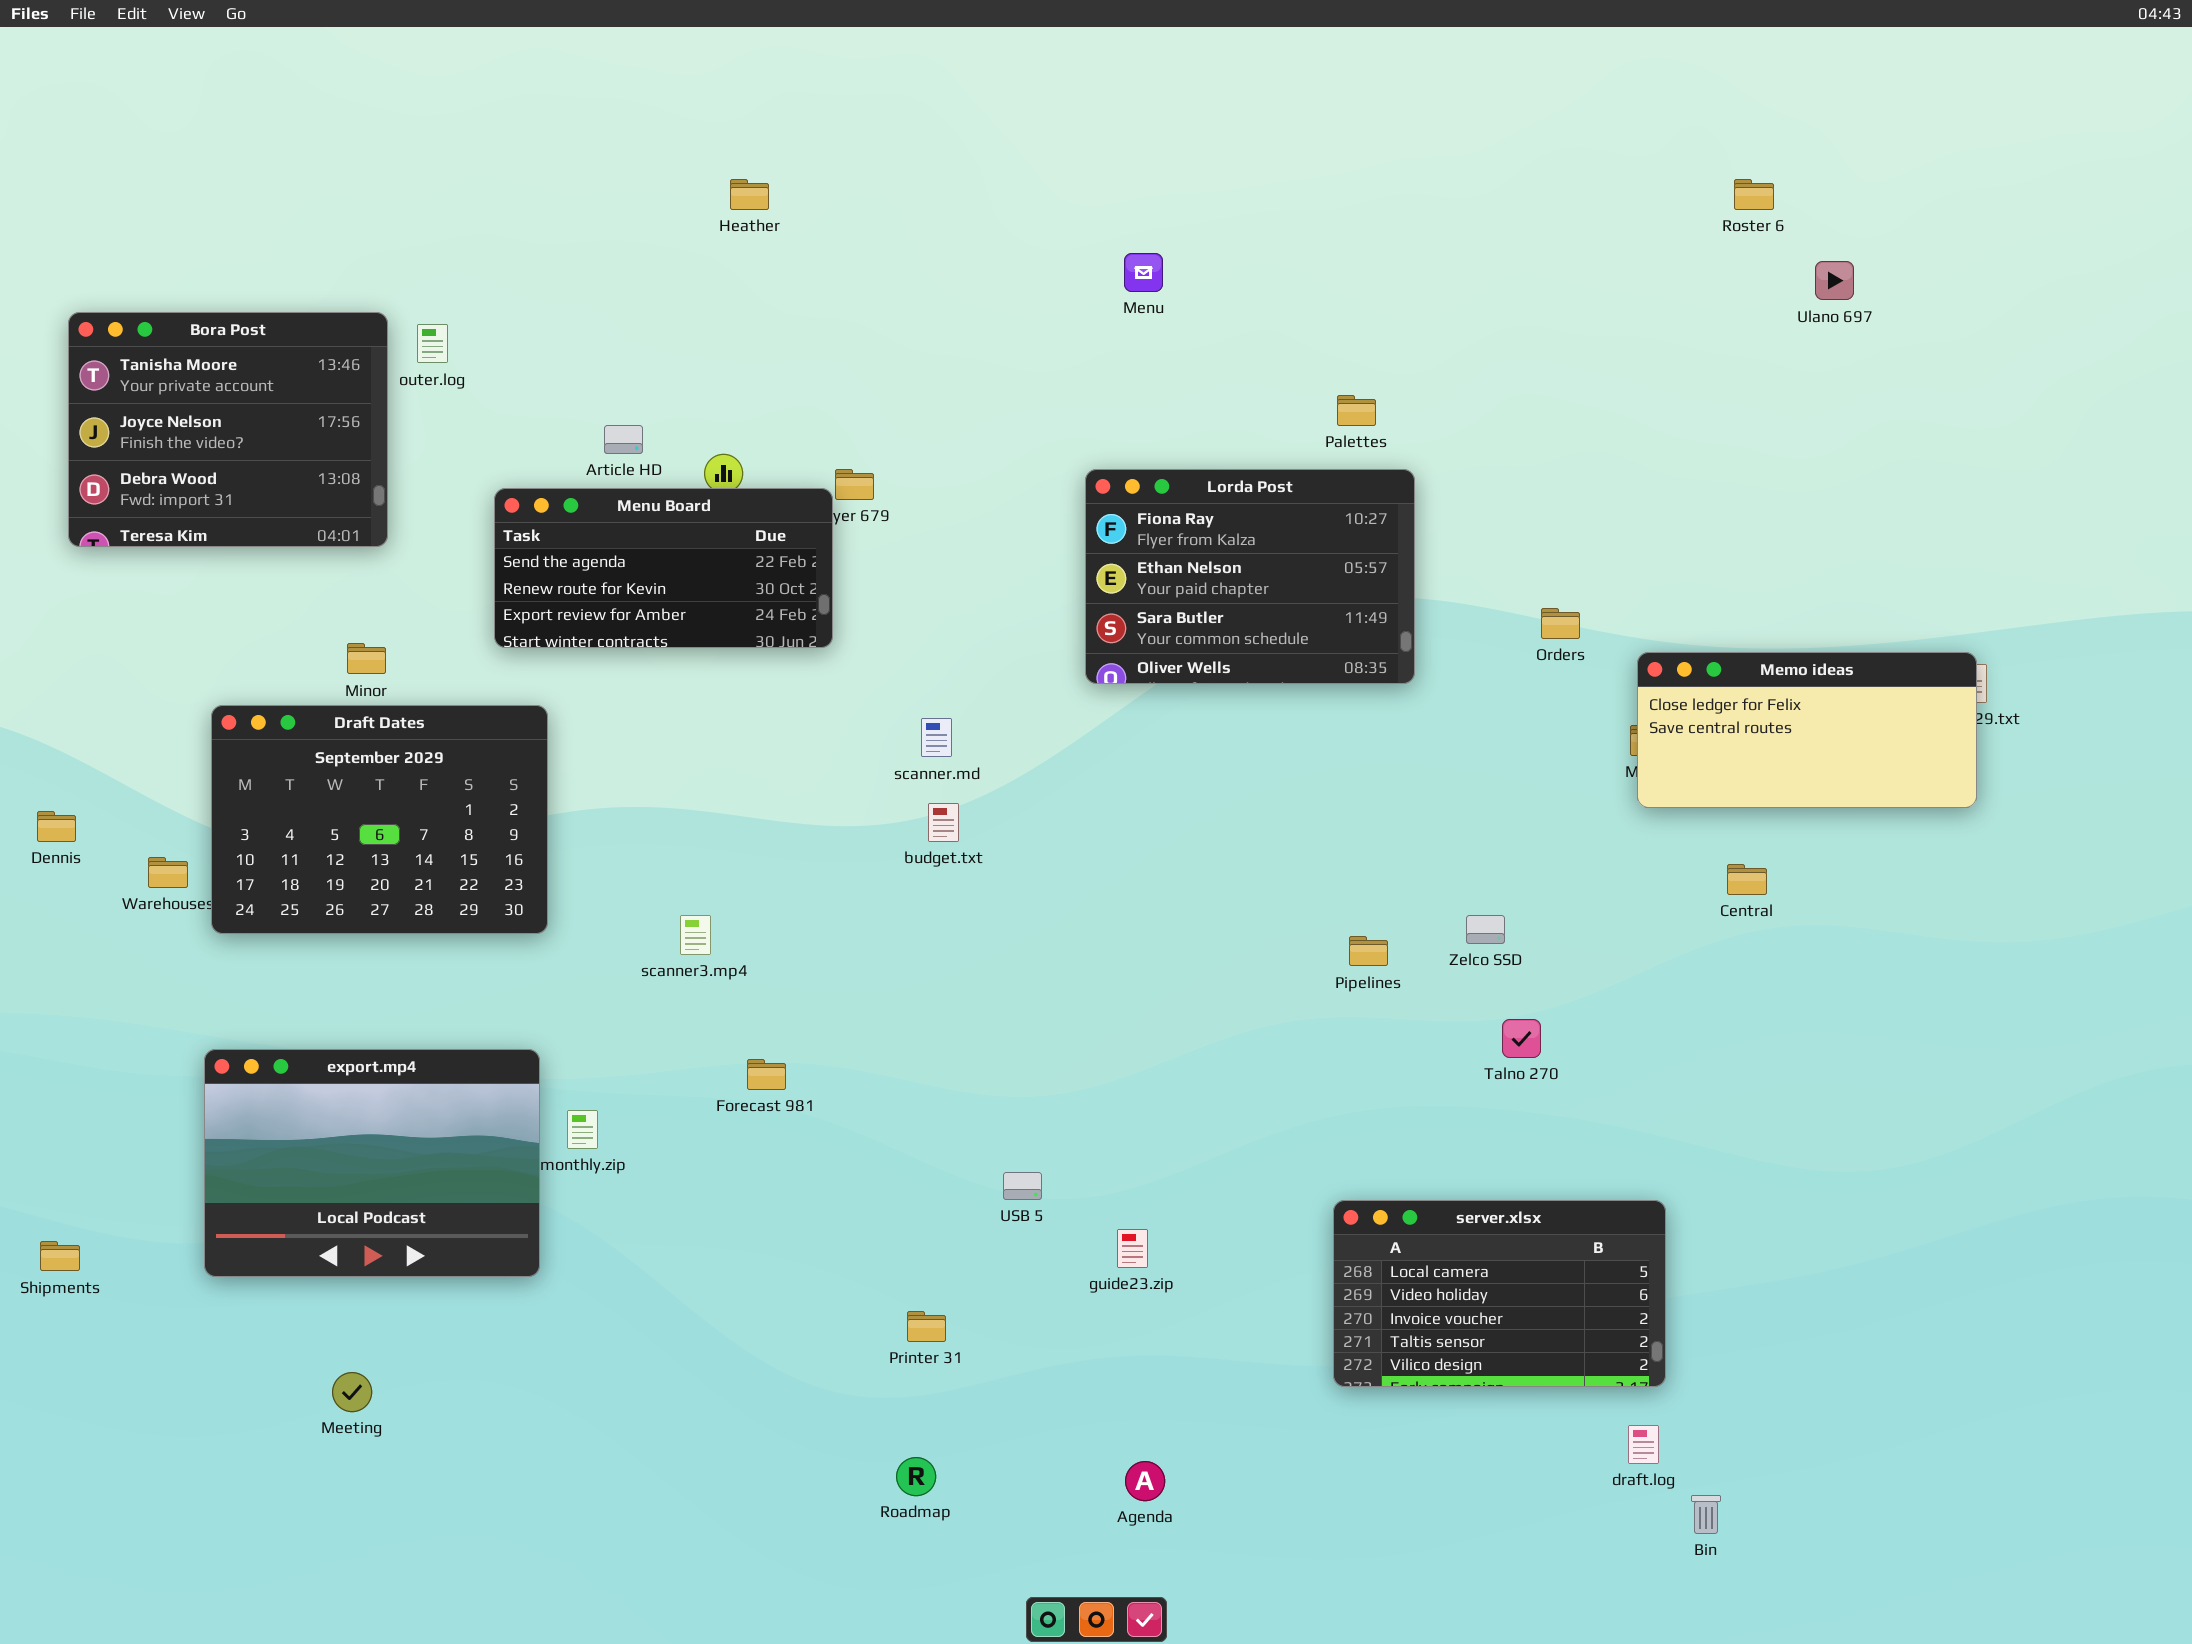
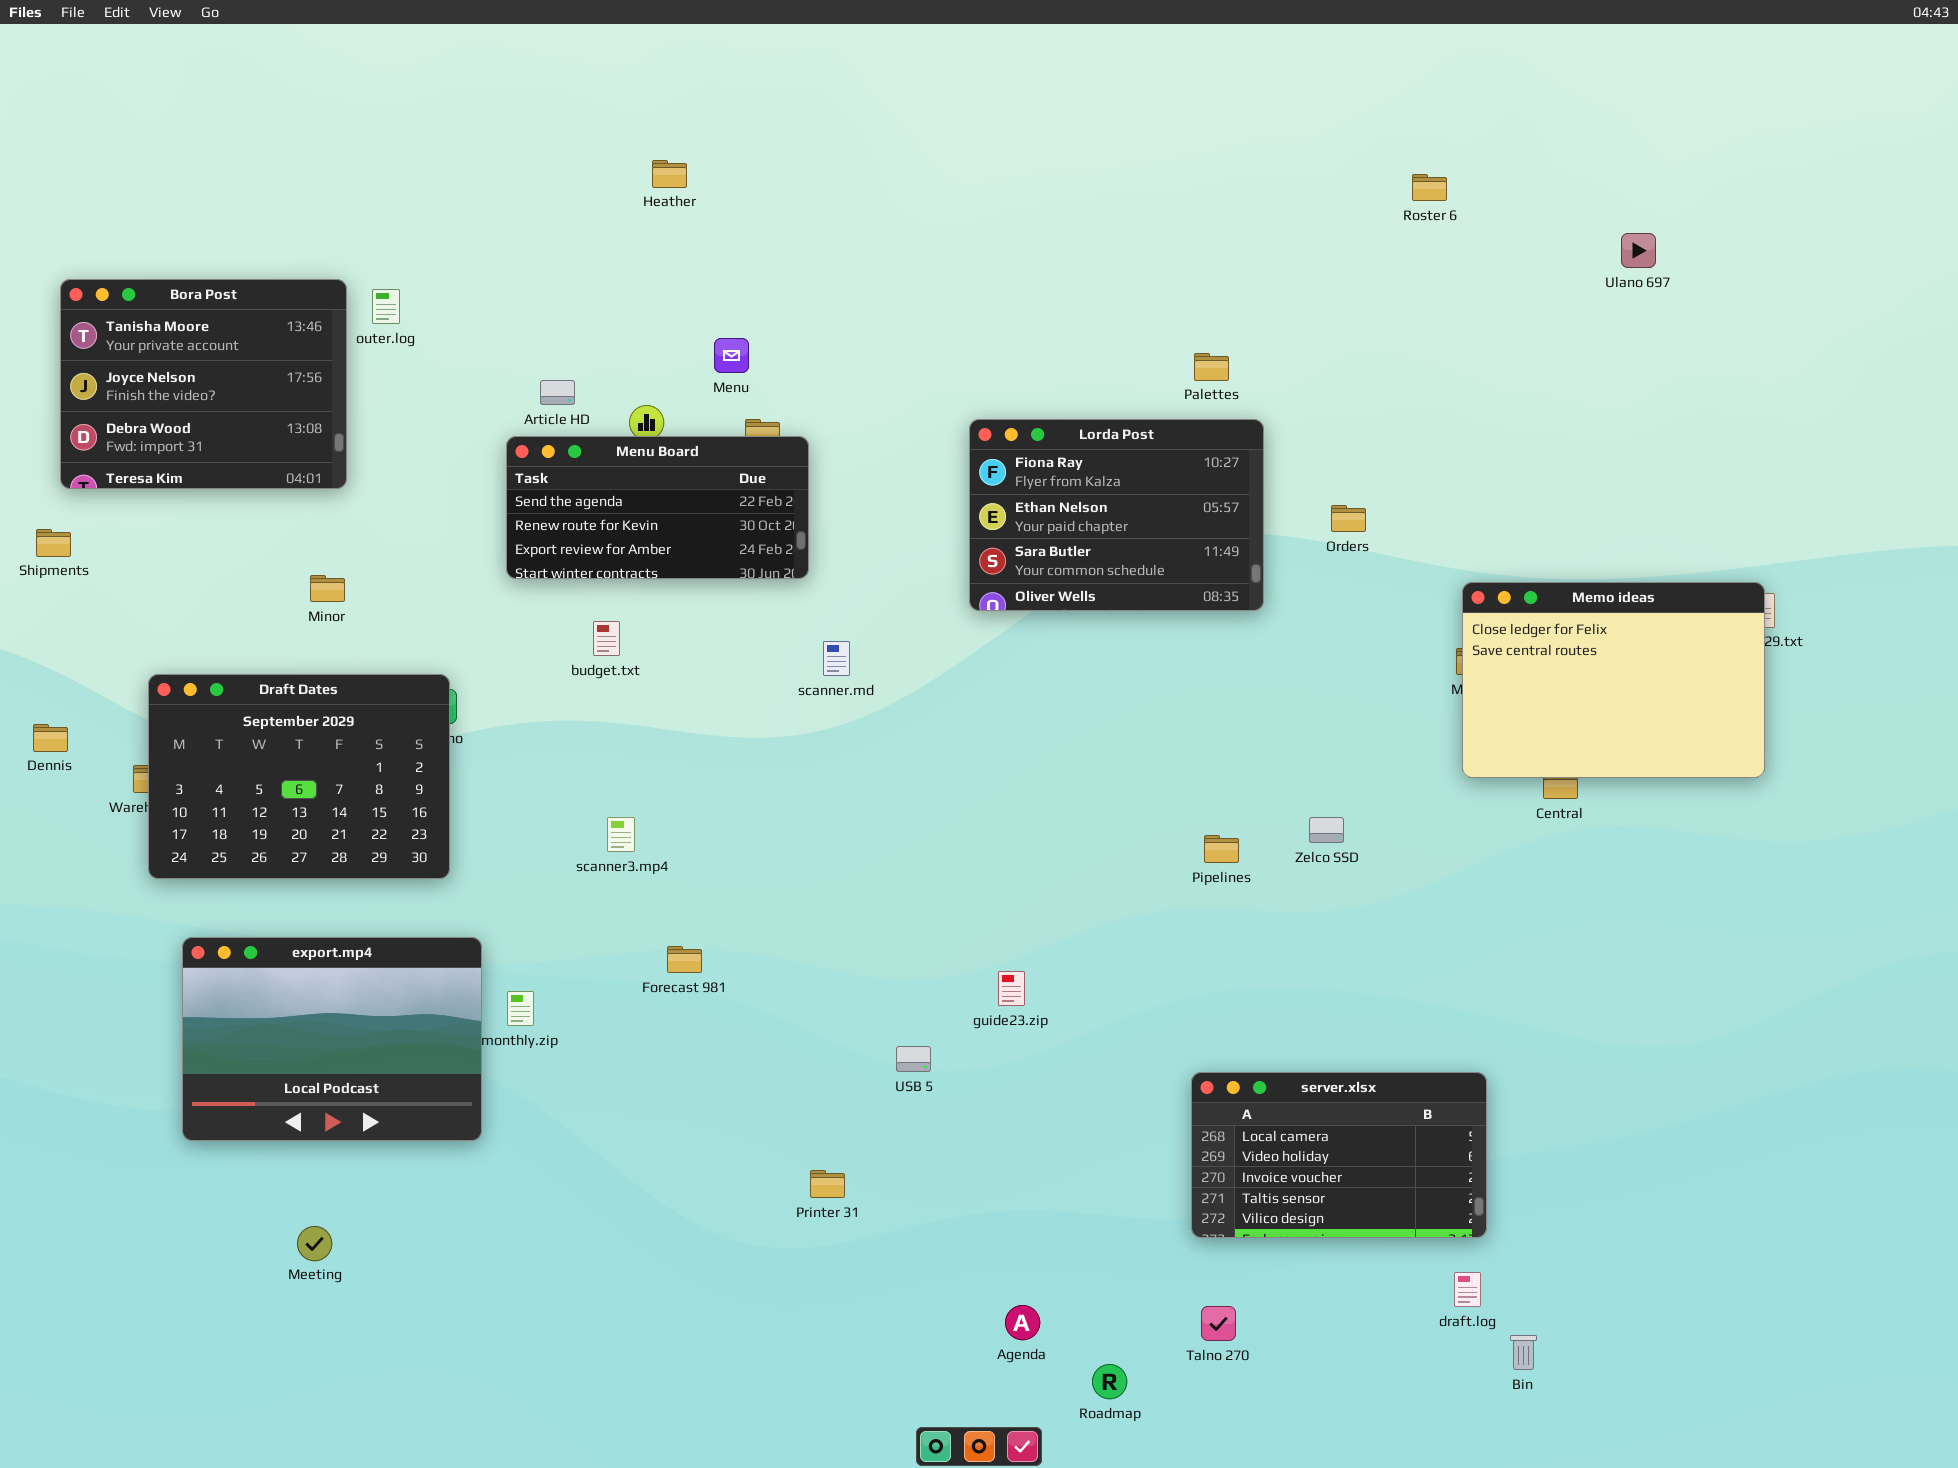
Roster 6: [1734,179,1774,210] -> [1412,174,1447,201], moved
Menu: [1124,253,1163,292] -> [714,338,749,373], moved
Menu Board: [494,488,833,648] -> [506,436,809,579], moved
Orders: [1541,608,1580,639] -> [1331,505,1366,532], moved
Memo ideas: [1637,652,1977,808] -> [1462,582,1765,778], resized
Draft Dates: [211,705,548,934] -> [148,674,450,879], moved
budget.txt: [928,803,959,842] -> [593,621,620,656], moved
Talno 270: [1502,1019,1541,1058] -> [1201,1306,1236,1341], moved
guide23.zip: [1117,1229,1148,1268] -> [998,971,1025,1006], moved
Shipments: [40,1241,80,1271] -> [36,529,71,557], moved
Roadmap: [896,1457,936,1496] -> [1092,1364,1127,1399], moved

